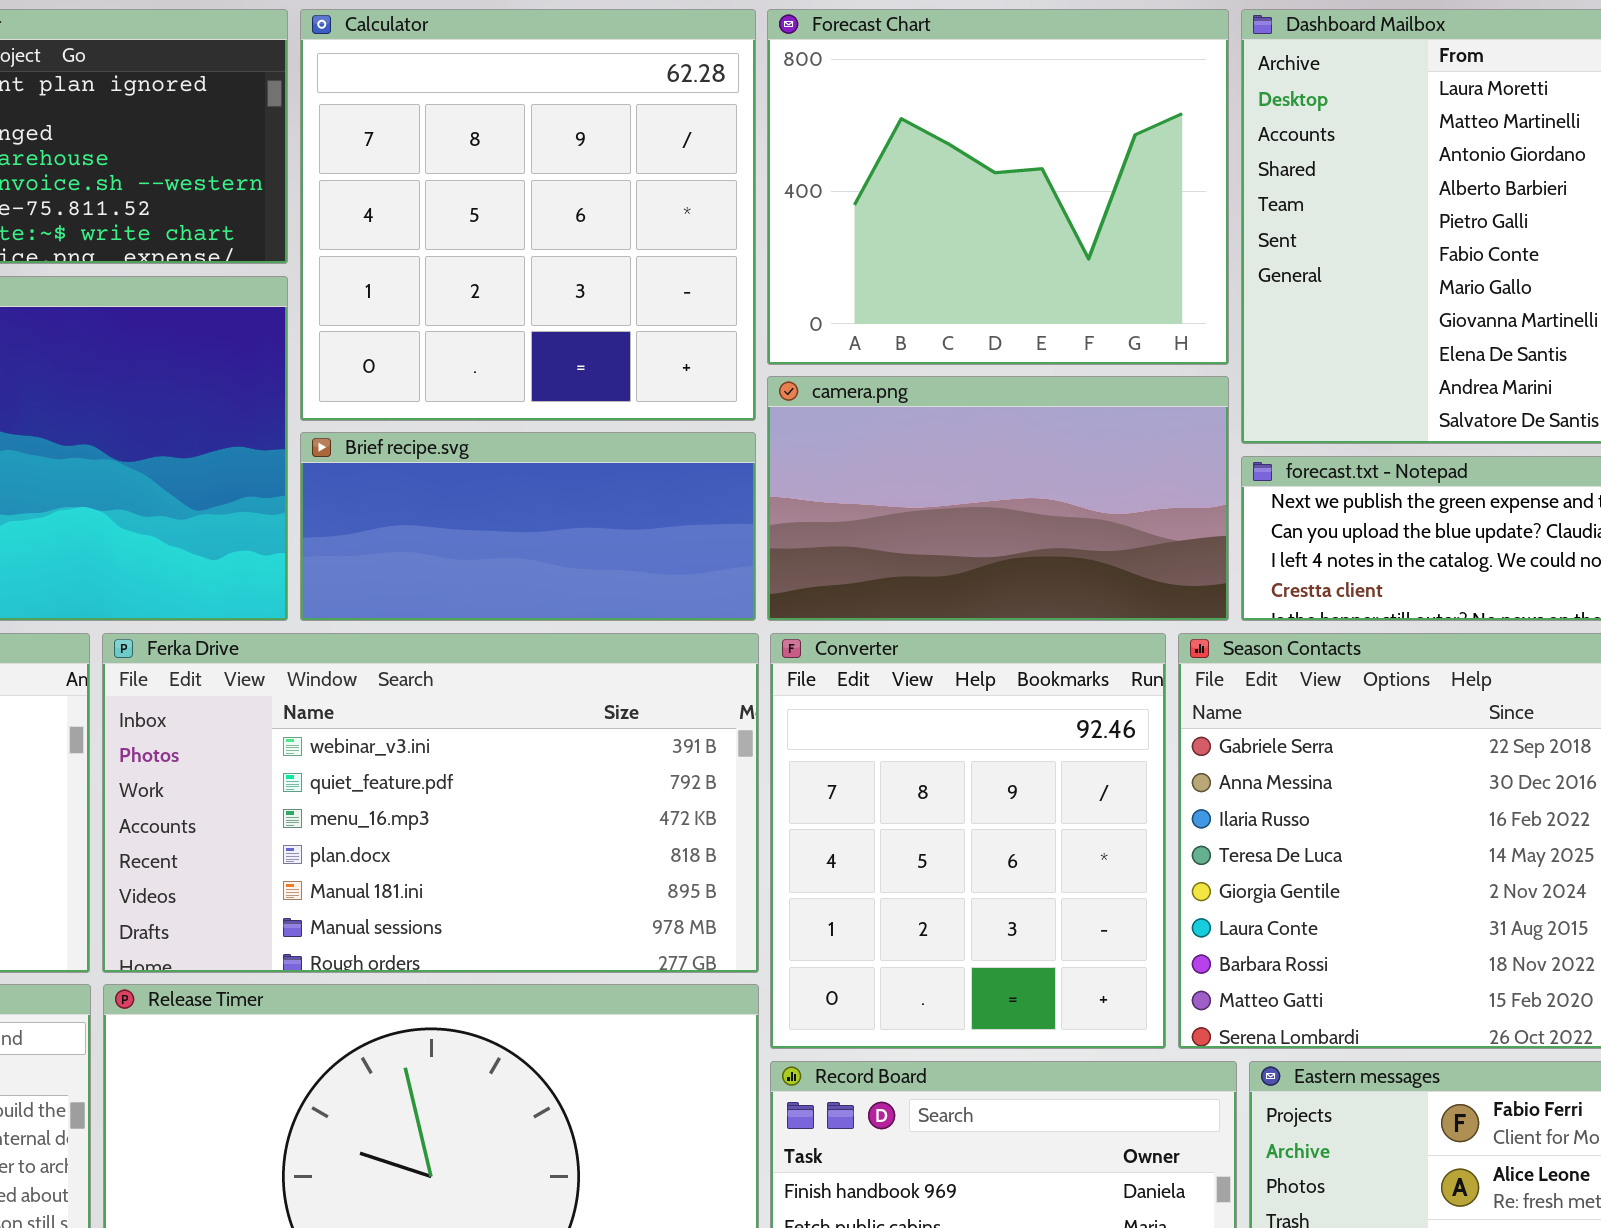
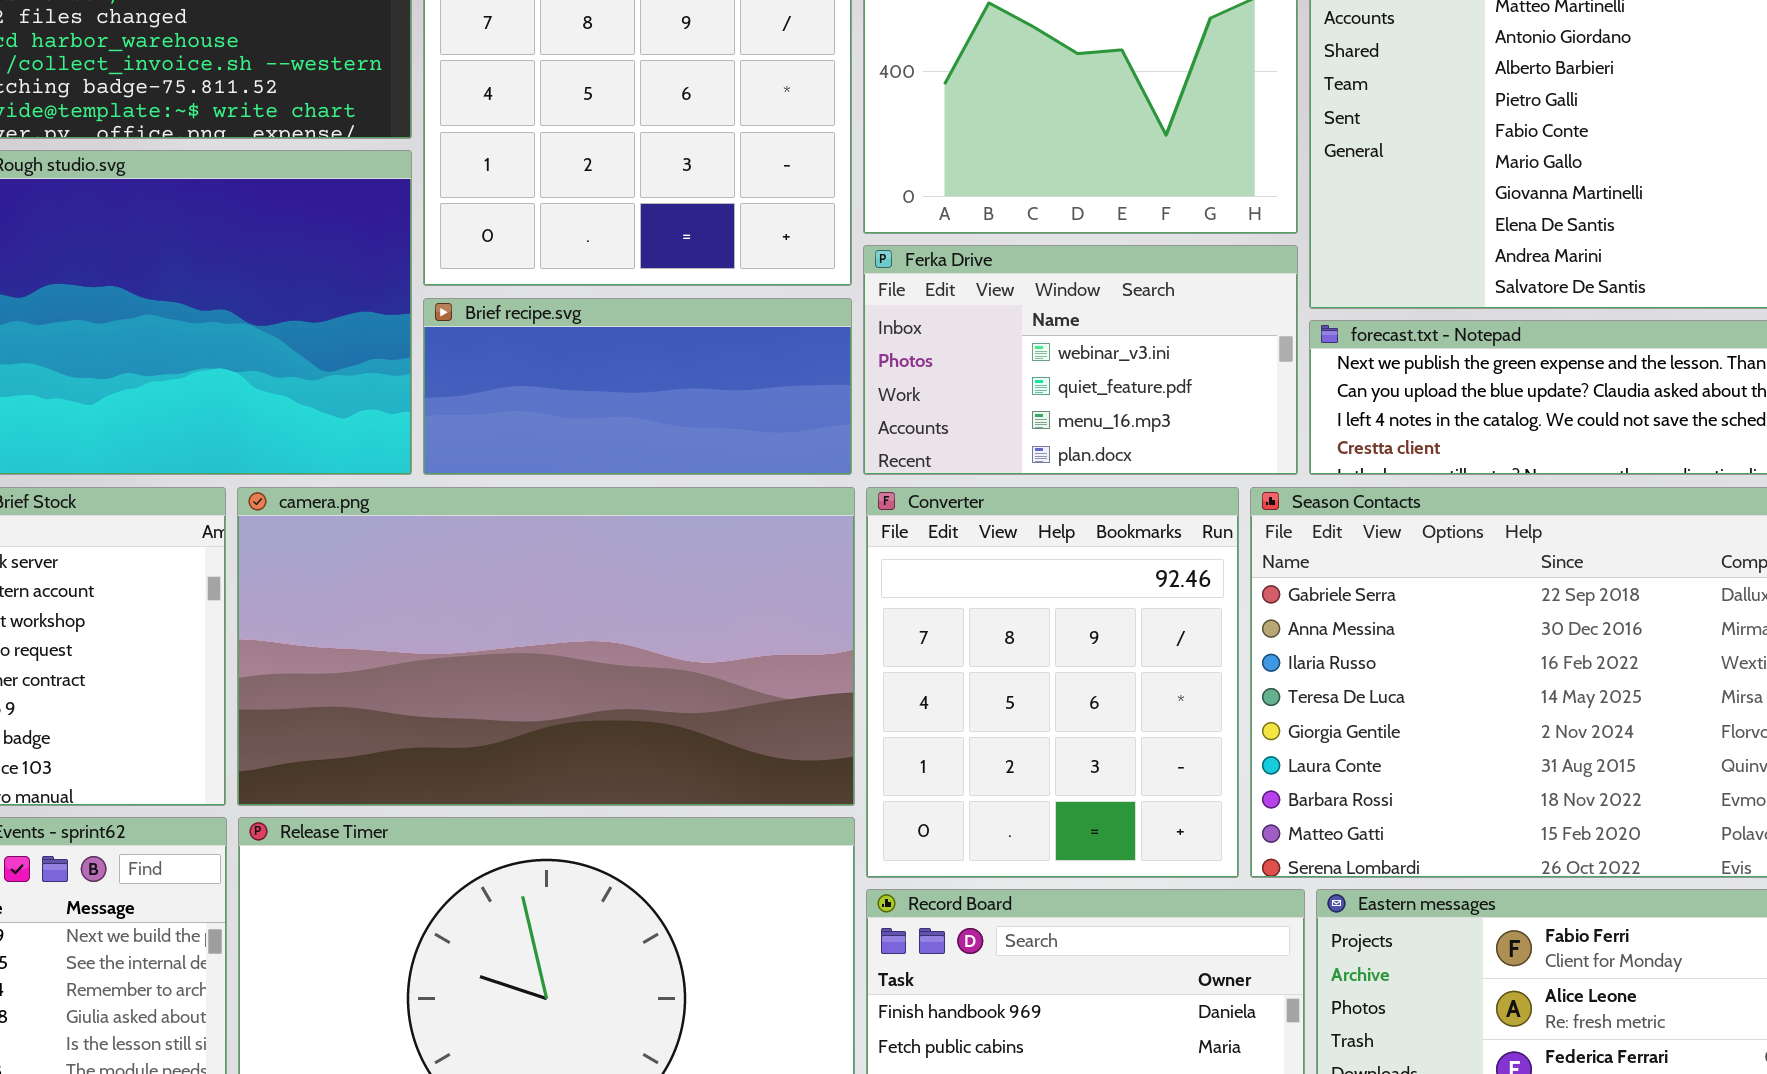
camera.png: [767,376,1229,621] -> [237,487,855,806], moved, resized
Ferka Drive: [102,633,759,973] -> [863,245,1298,475], moved, resized

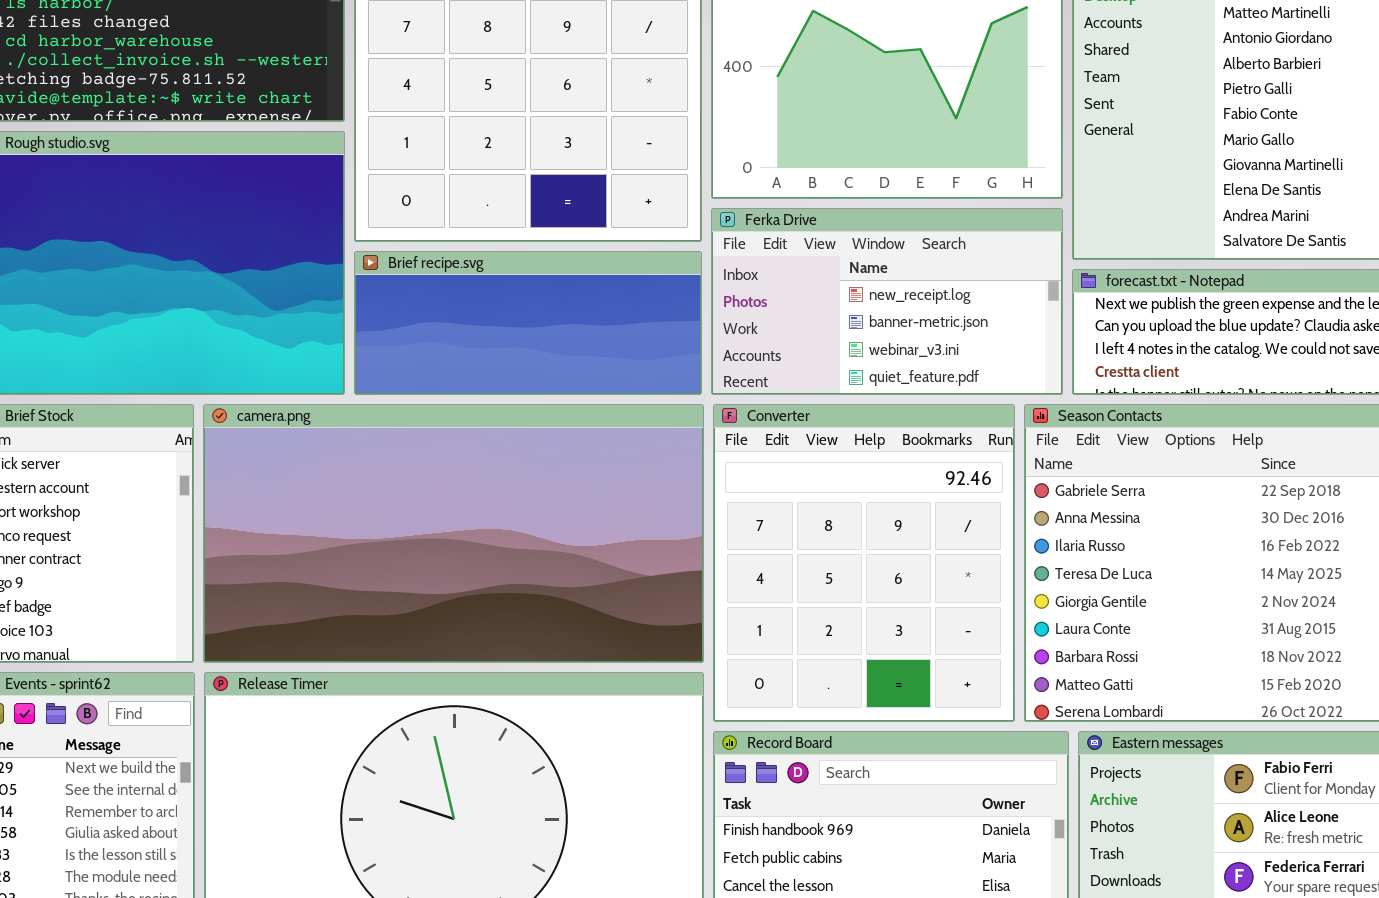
Ferka Drive: [863,245,1298,475] -> [711,208,1063,395], scrolled up 2 rows

